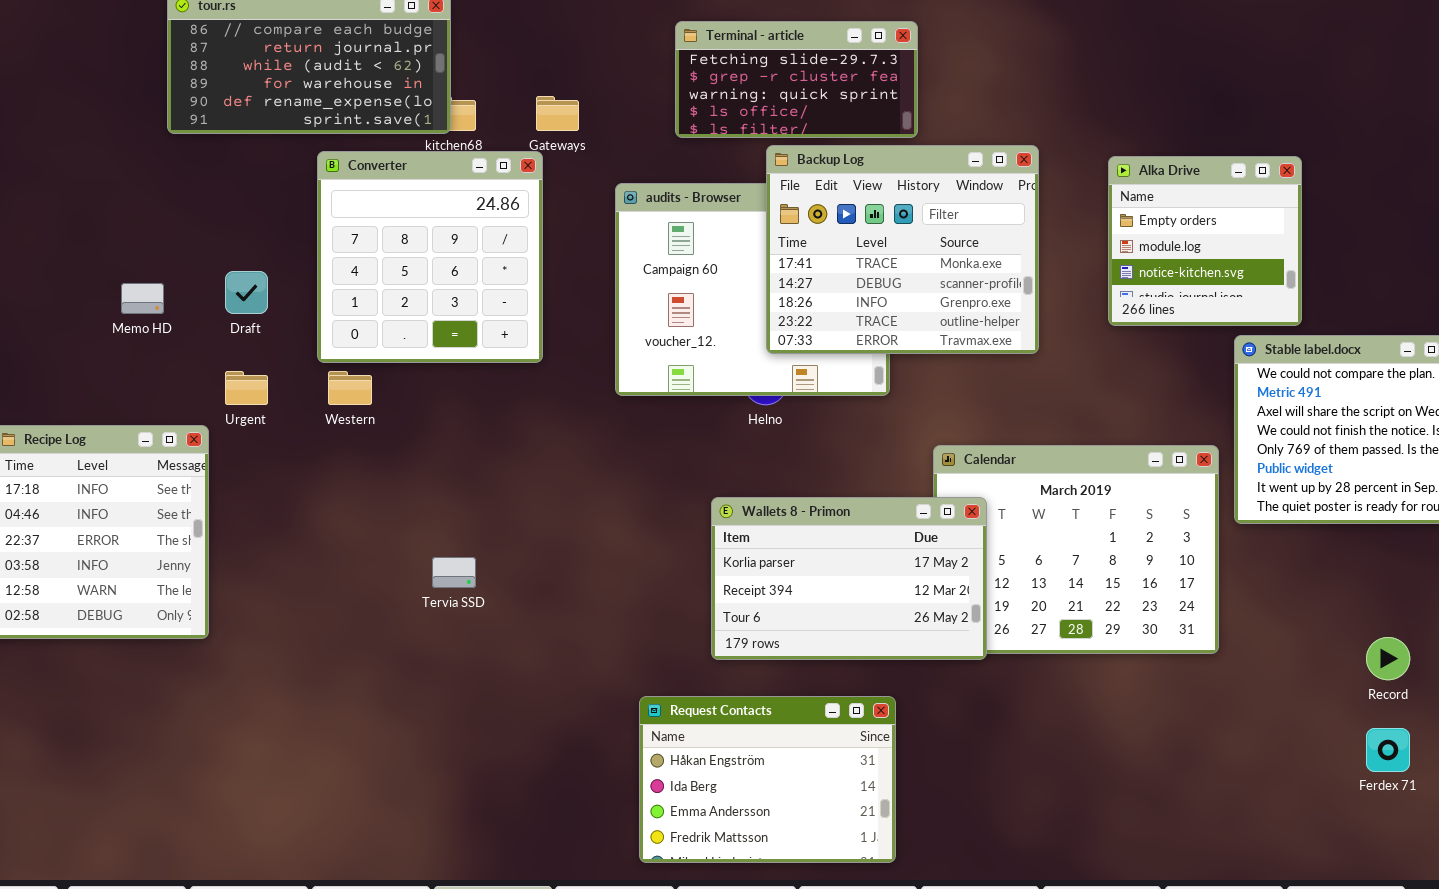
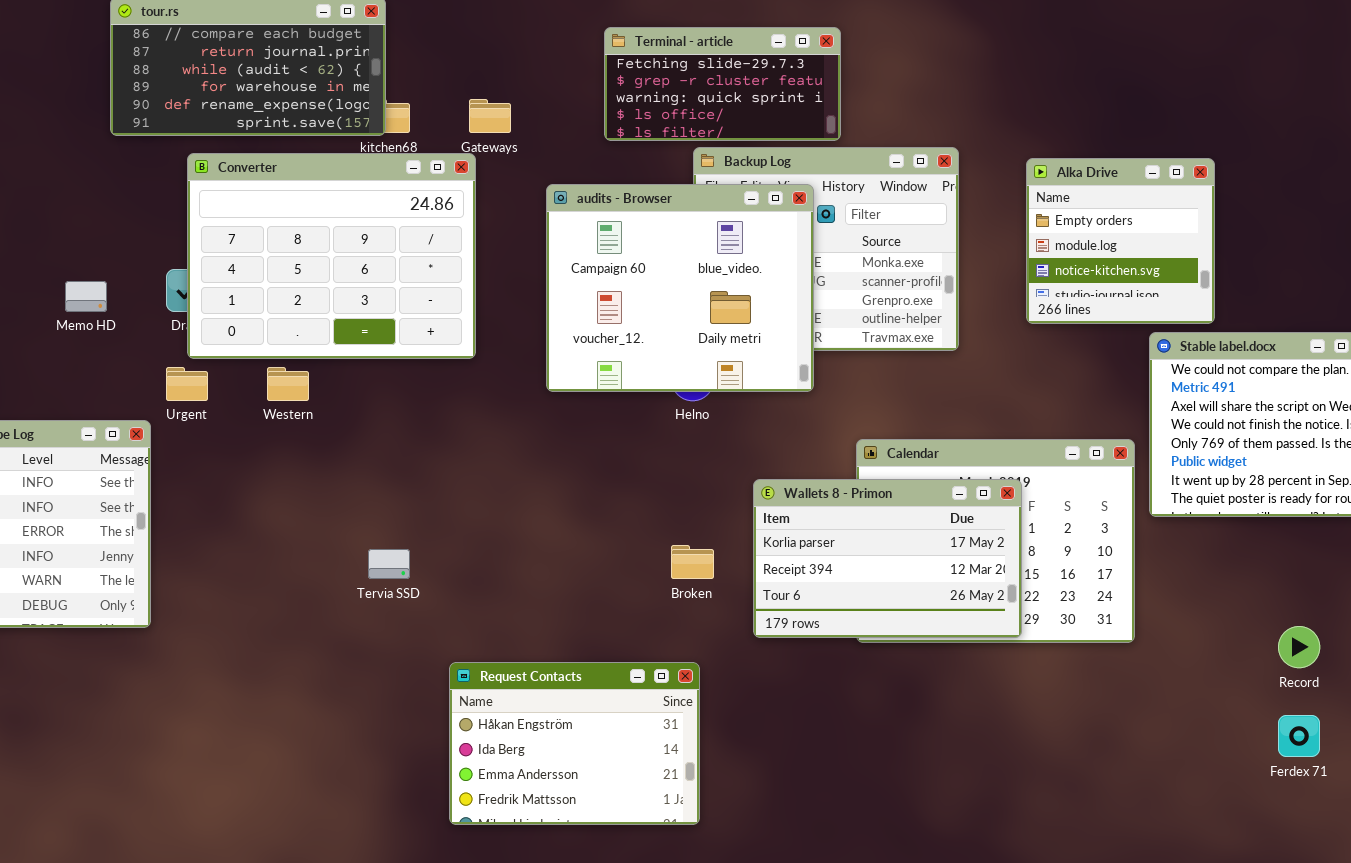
Converter: [317,151,543,363] -> [187,153,476,359], resized
audits - Browser: [615,183,890,396] -> [546,184,814,392], raised
Wallets 8 - Primon: [711,497,987,660] -> [753,479,1022,638], moved
Request Contacts: [639,696,896,863] -> [449,662,700,825], moved

